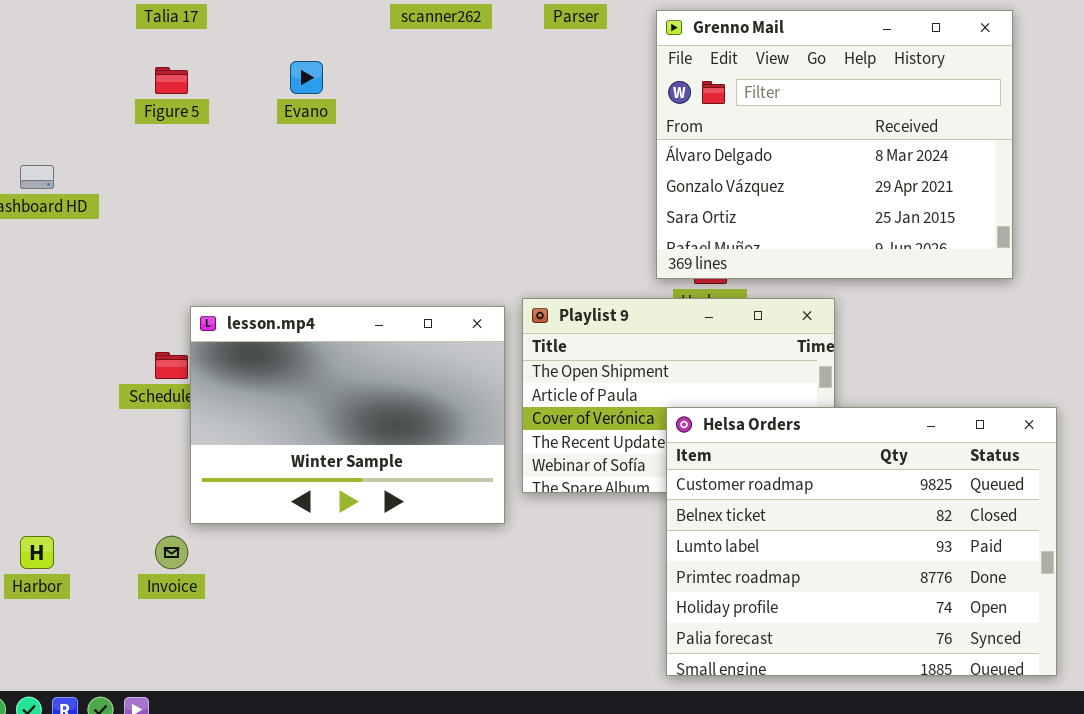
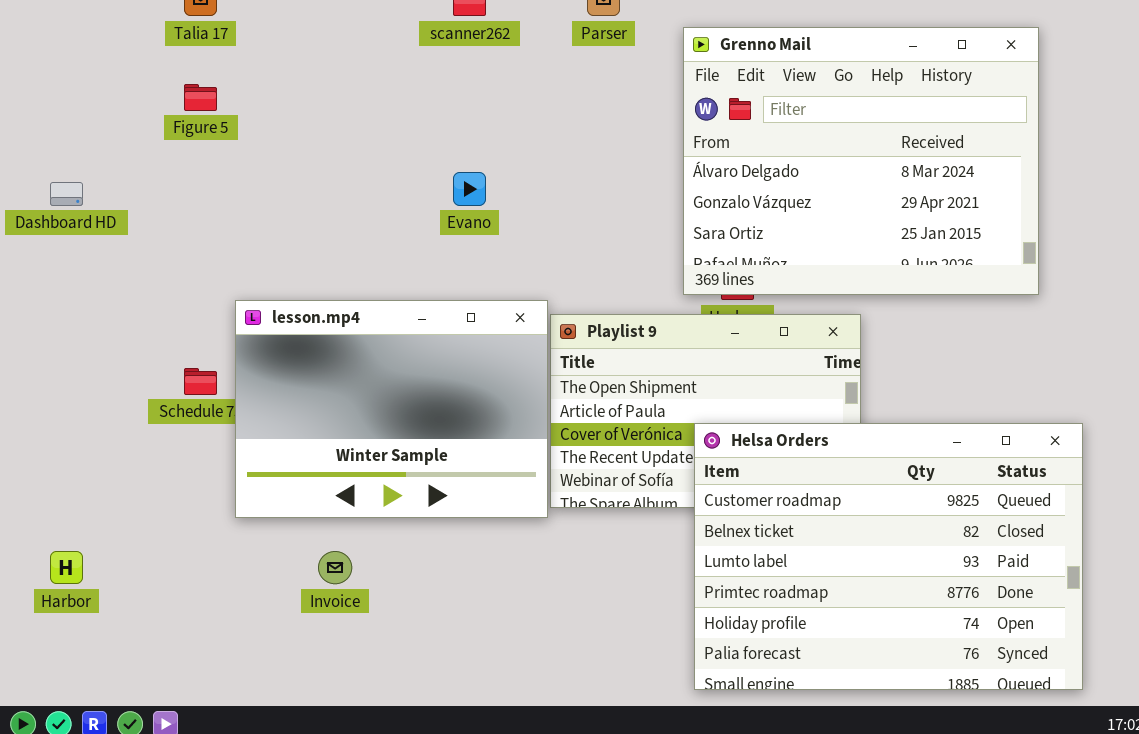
Evano: [290,61,323,94] -> [453,172,486,206], moved
lesson.mp4: [190,306,505,524] -> [235,300,548,518], moved
Invoice: [155,536,188,569] -> [318,551,352,584], moved

